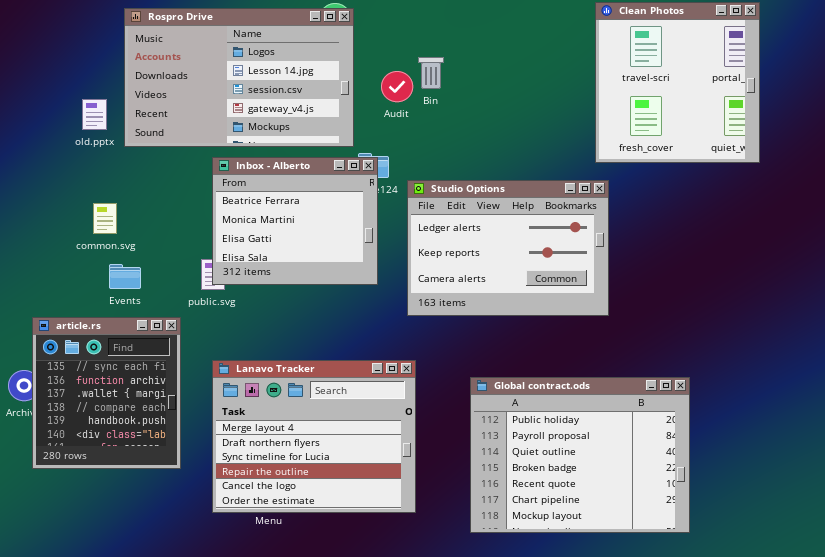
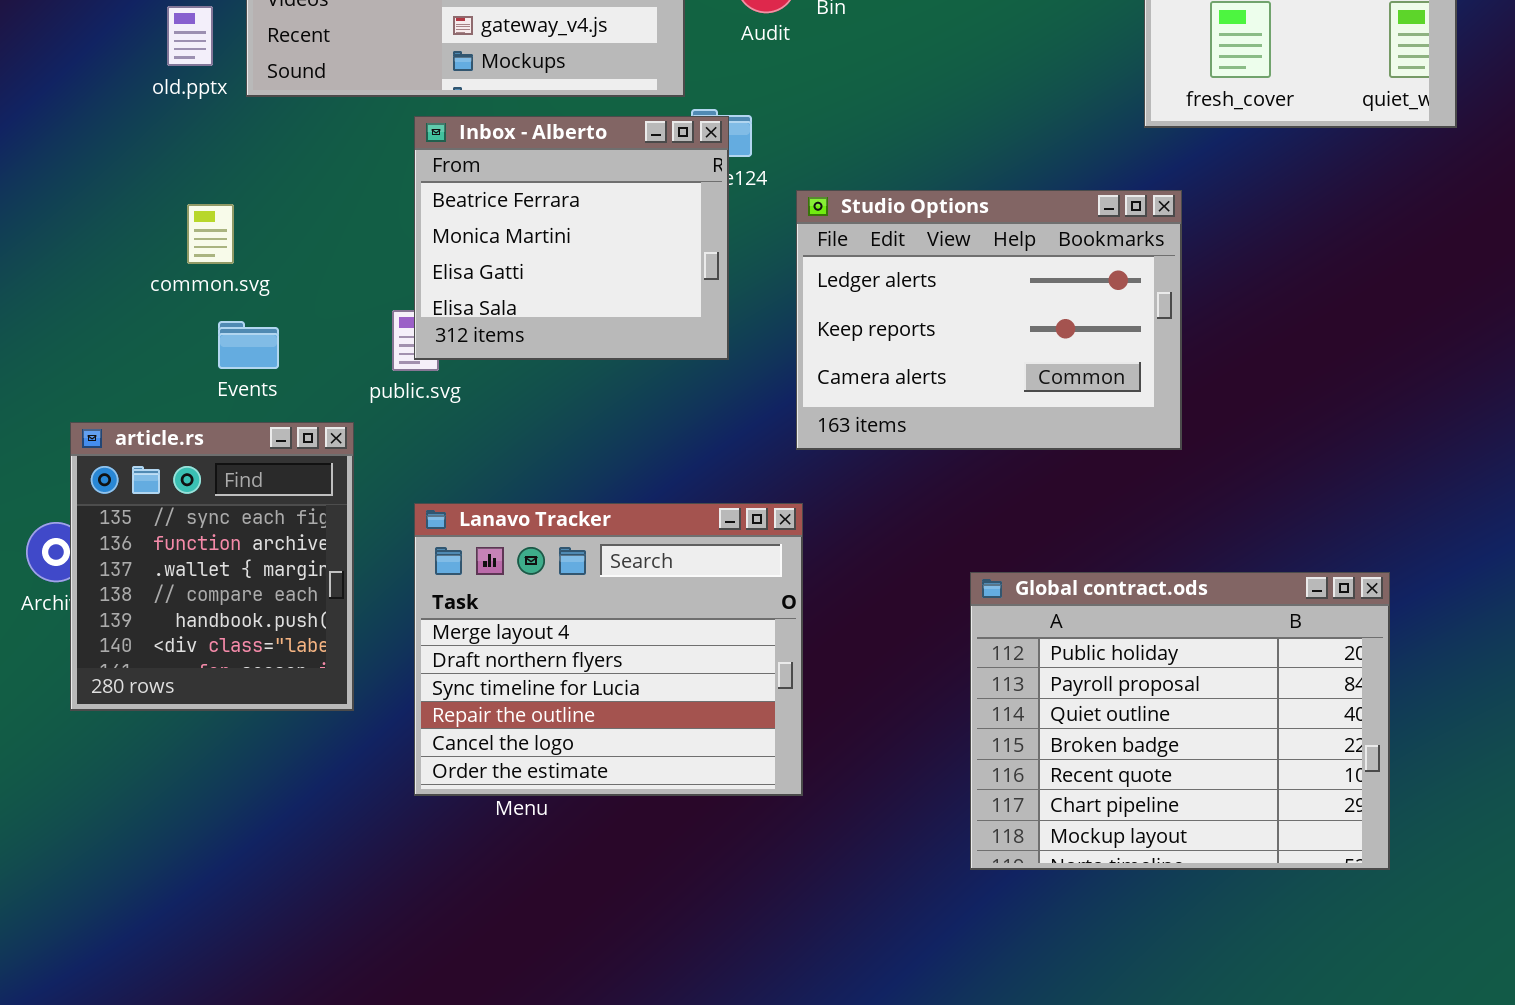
Studio Options: [407,180,609,316] -> [796,190,1182,450], moved
Global contract.ods: [470,377,690,533] -> [970,572,1390,870], moved

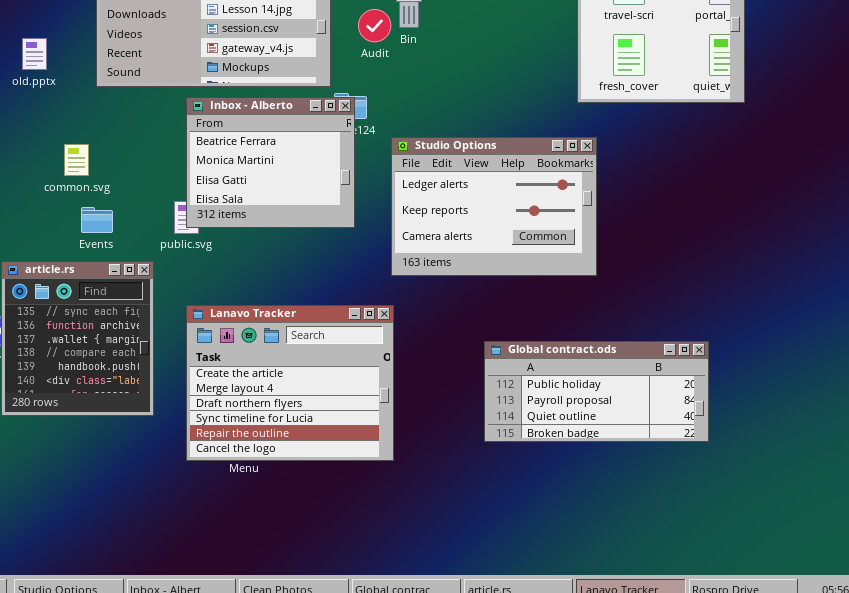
old.pptx: [167,6,213,66] -> [22,38,47,70], moved
Lanavo Tracker: [414,503,803,796] -> [186,305,394,461], scrolled up 1 row
Global contract.ods: [970,572,1390,870] -> [484,341,709,442], resized

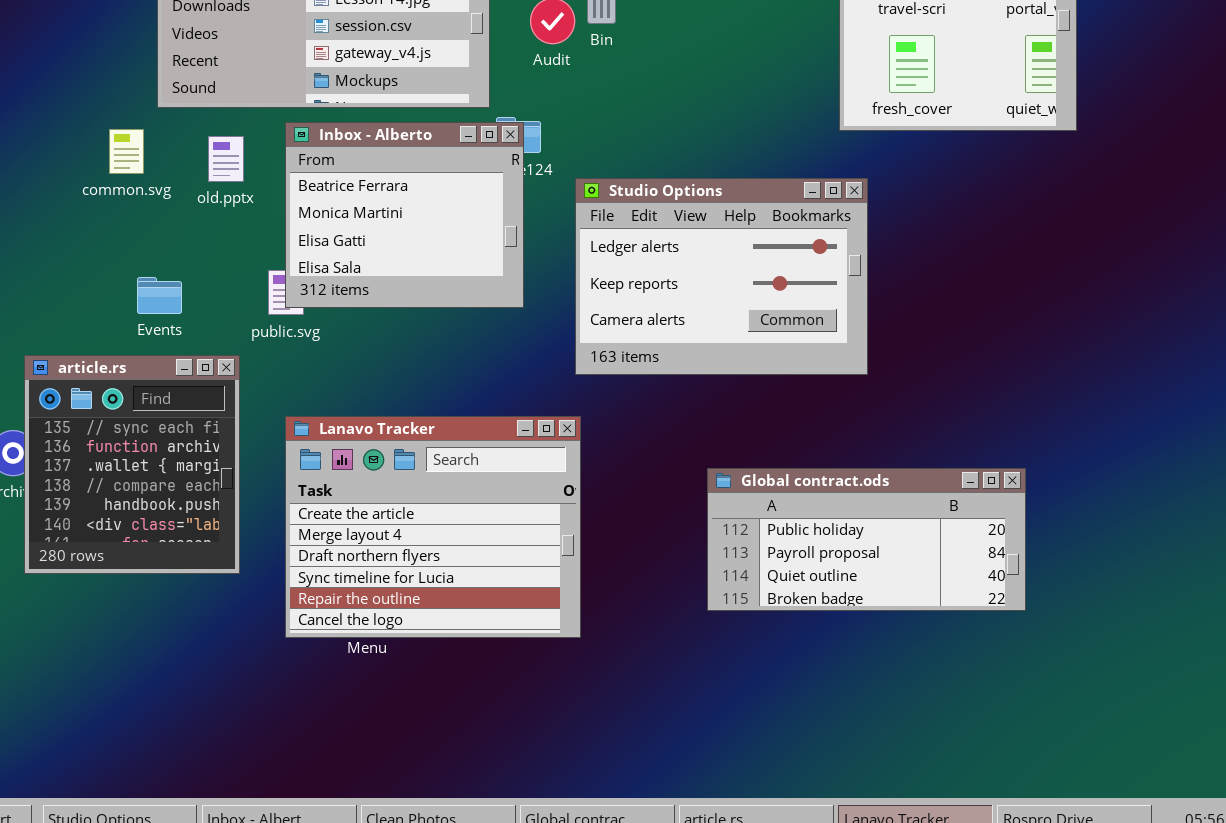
old.pptx: [22,38,47,70] -> [208,136,244,182], moved
common.svg: [64,144,89,176] -> [109,129,144,174], moved

